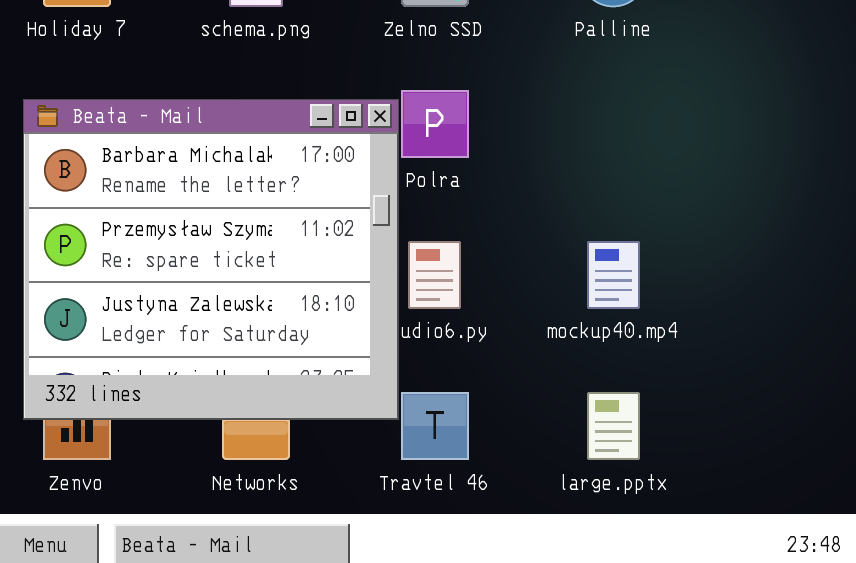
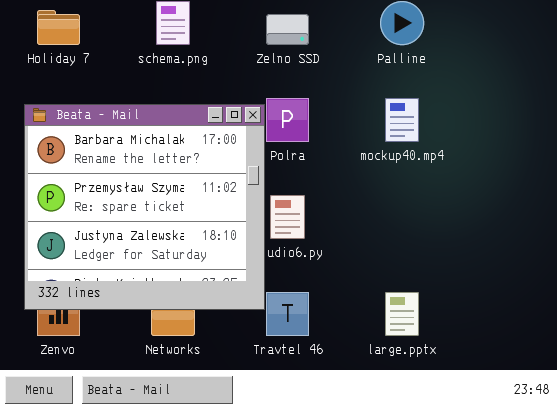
mockup40.mp4: [587,241,640,309] -> [385,98,419,142], moved

